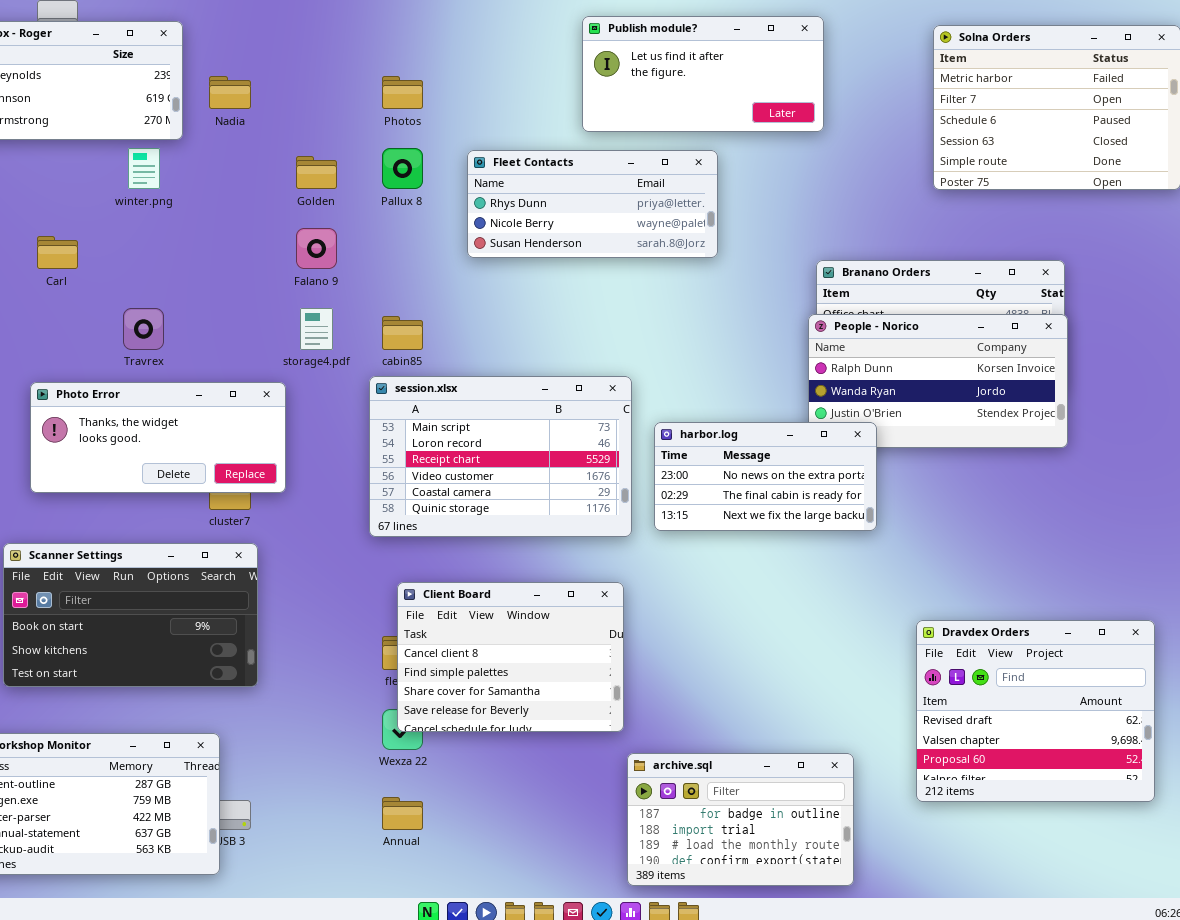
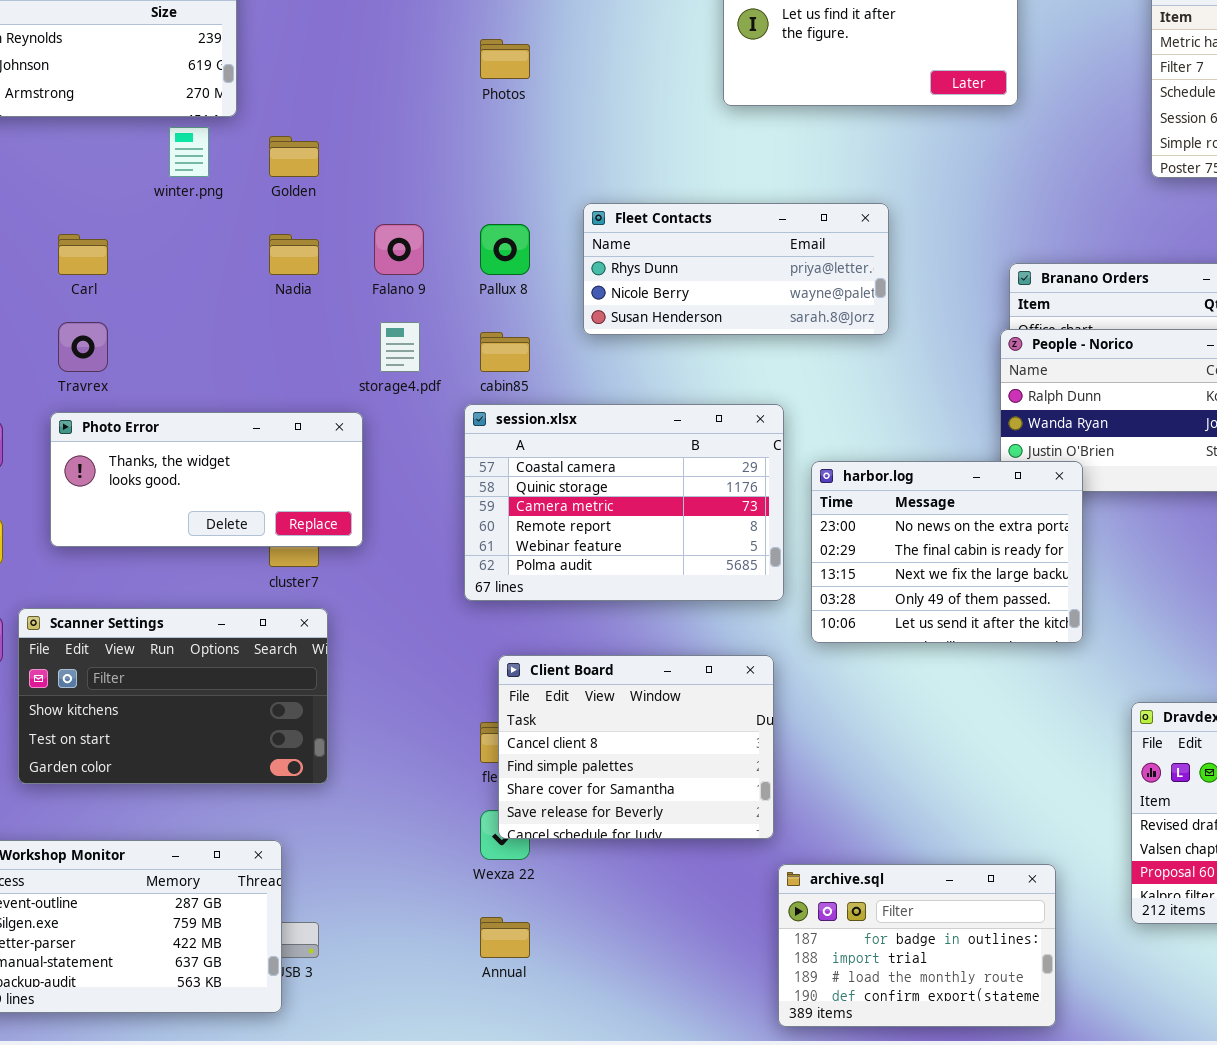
Nadia: [209,76,251,109] -> [269,234,319,275], moved
Pallux 8: [382,148,423,189] -> [480,224,530,275], moved
Fleet Contacts: [467,150,718,258] -> [583,203,889,335], moved
Golden: [296,156,337,189] -> [269,136,319,177], moved
Travrex: [123,308,164,350] -> [58,322,108,372], moved
session.xlsx: [369,376,632,537] -> [464,404,784,601], scrolled down 4 rows
harbor.log: [654,422,877,531] -> [811,461,1083,643], resized
Scanner Settings: [3,543,258,687] -> [18,608,328,784], scrolled down 1 row

